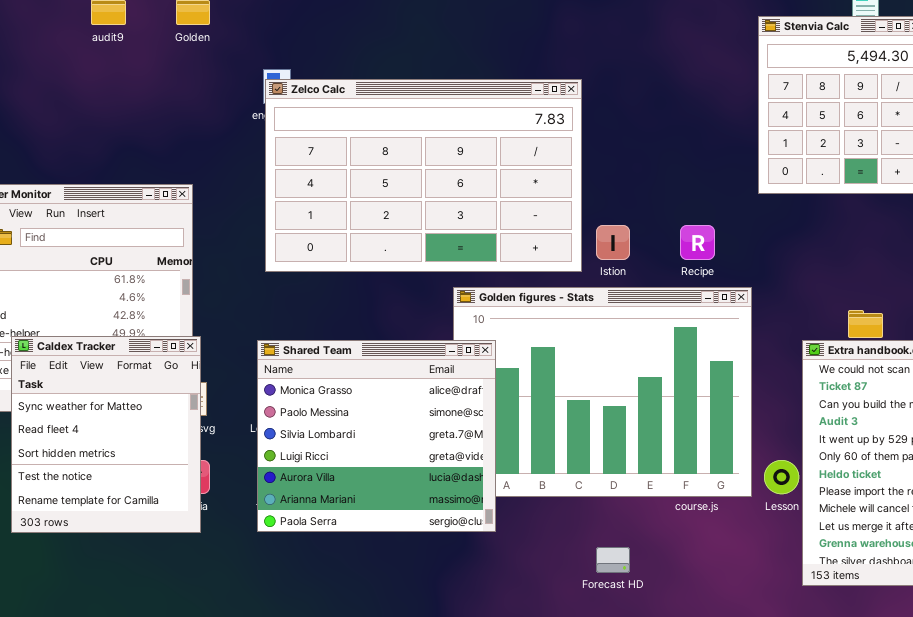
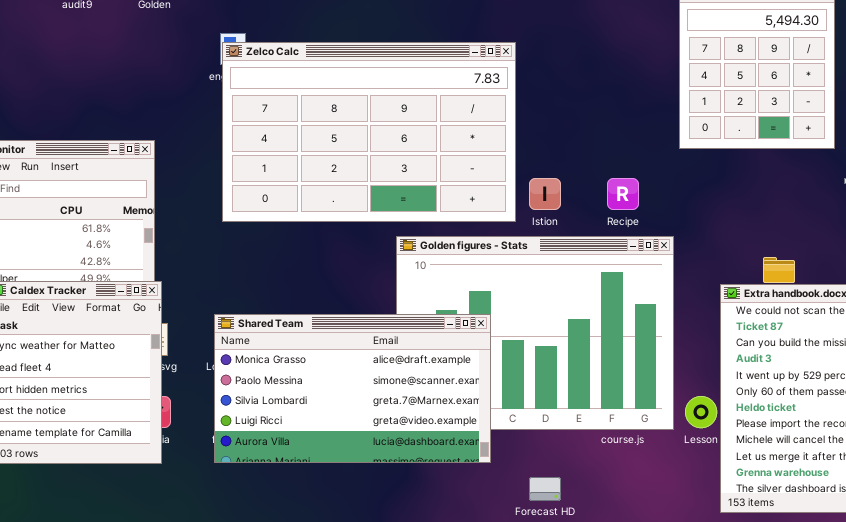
Shared Team: [257,340,496,532] -> [214,314,491,463], resized

